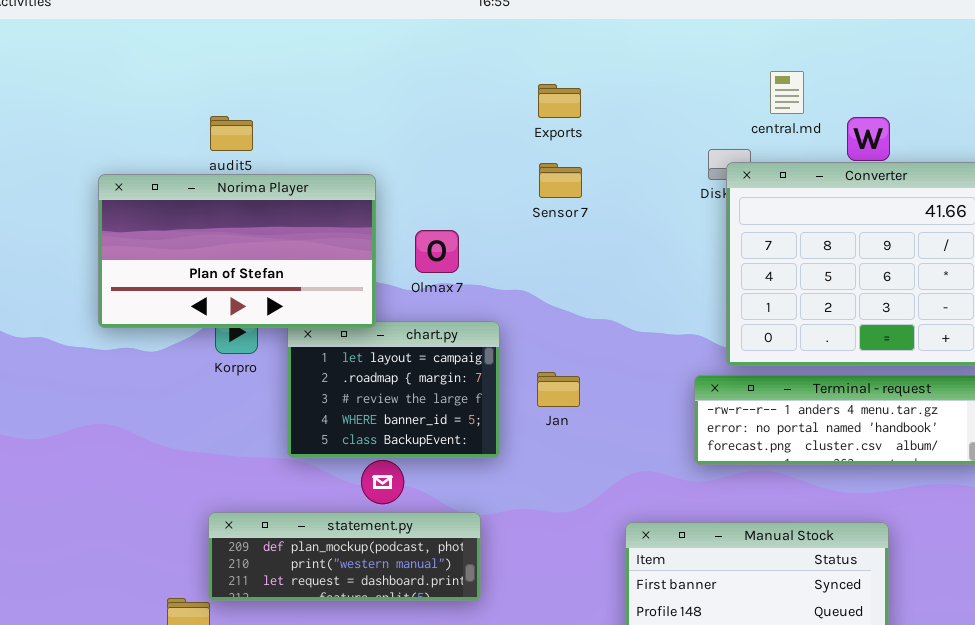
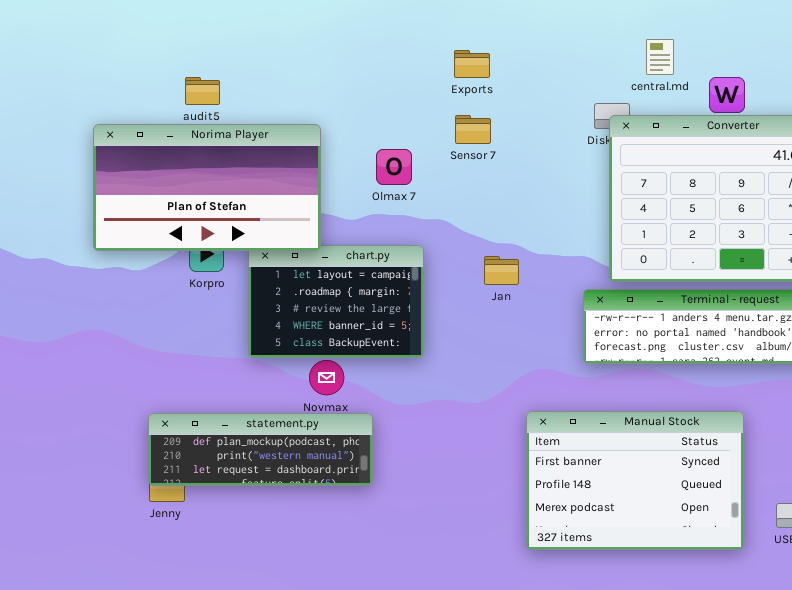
Olmax 7: [415,230,459,273] -> [376,149,412,185], moved
Jan: [537,372,580,407] -> [484,256,519,285], moved
statement.py: [208,512,481,601] -> [148,413,373,486], moved

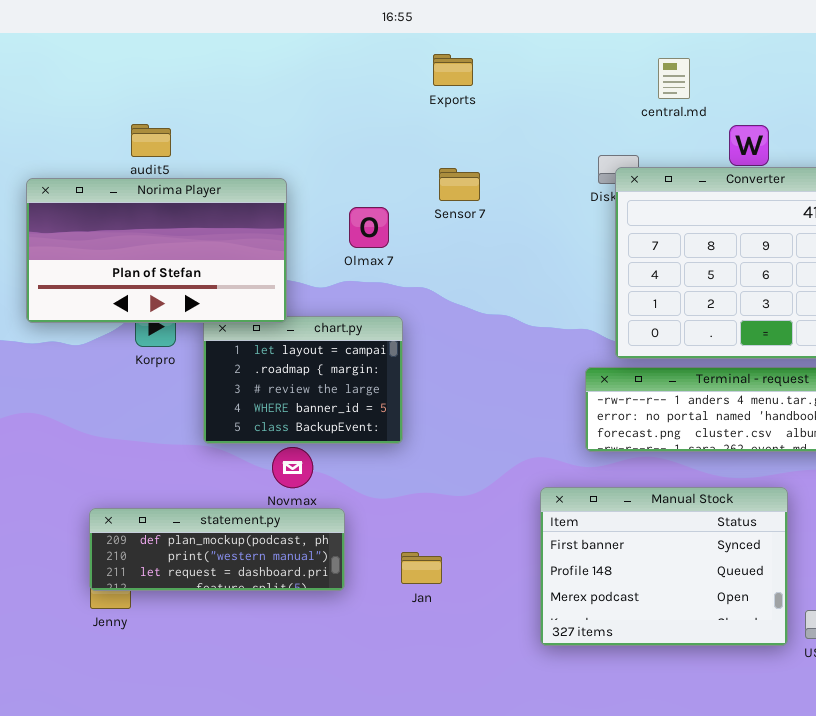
central.md: [646,39,674,75] -> [658,58,690,99], moved
Exports: [454,50,490,78] -> [433,54,473,86], moved
Jan: [484,256,519,285] -> [401,552,442,584], moved
Manual Stock: [526,411,744,550] -> [540,487,788,646], moved

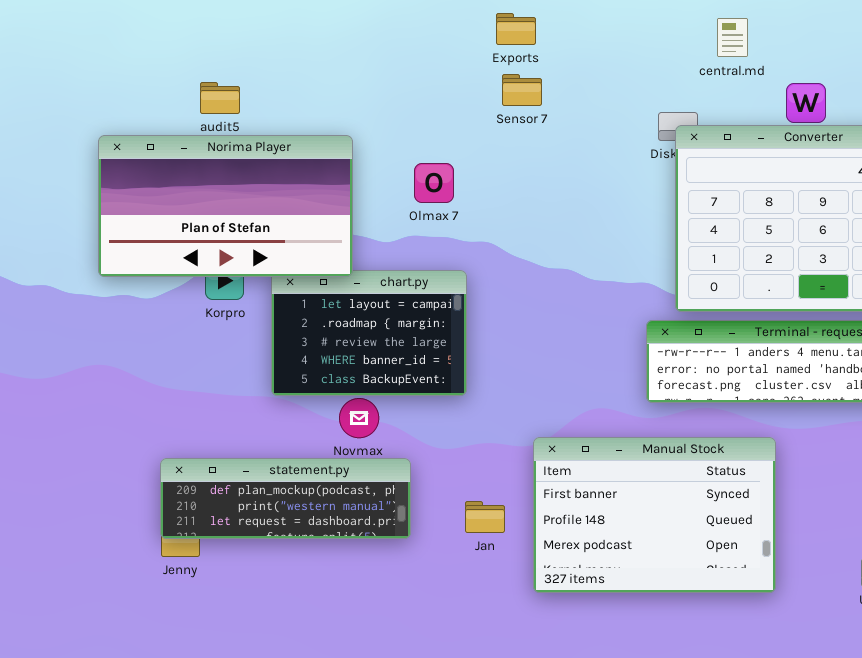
Sensor 7: [439,168,480,201] -> [502,74,542,106], moved
Manual Stock: [540,487,788,646] -> [533,437,776,593], moved

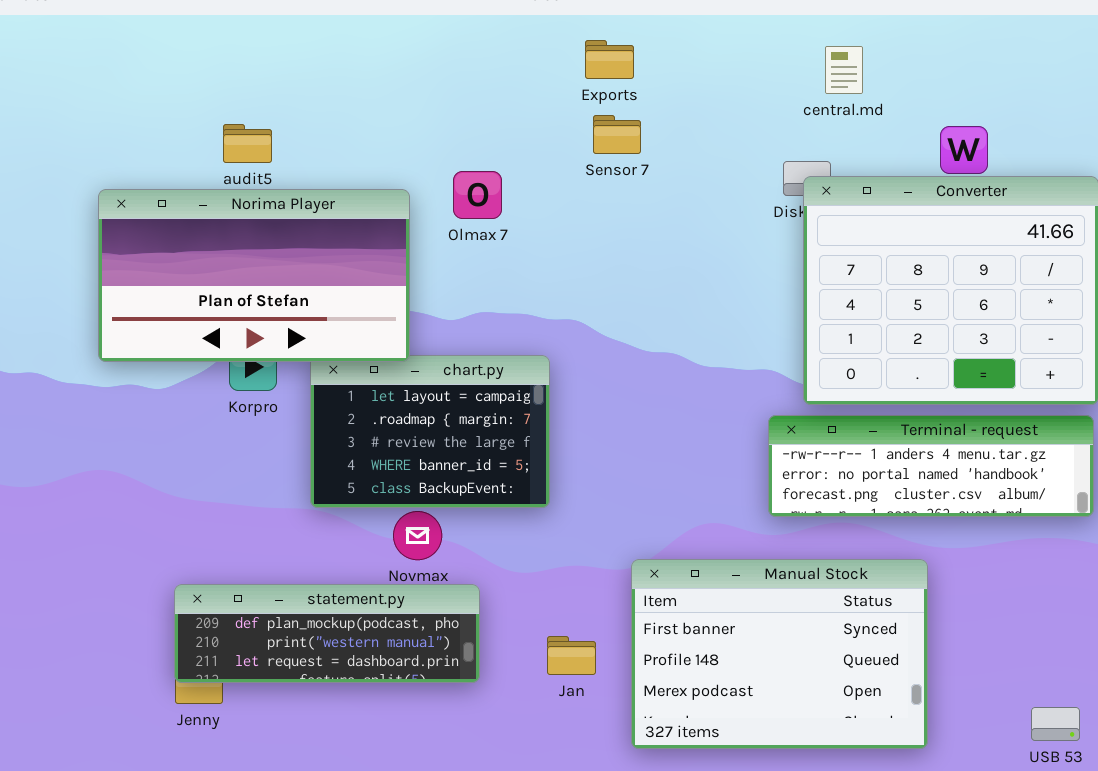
central.md: [717,18,748,57] -> [825,46,863,94], moved
Olmax 7: [414,163,454,203] -> [453,171,502,219], moved

